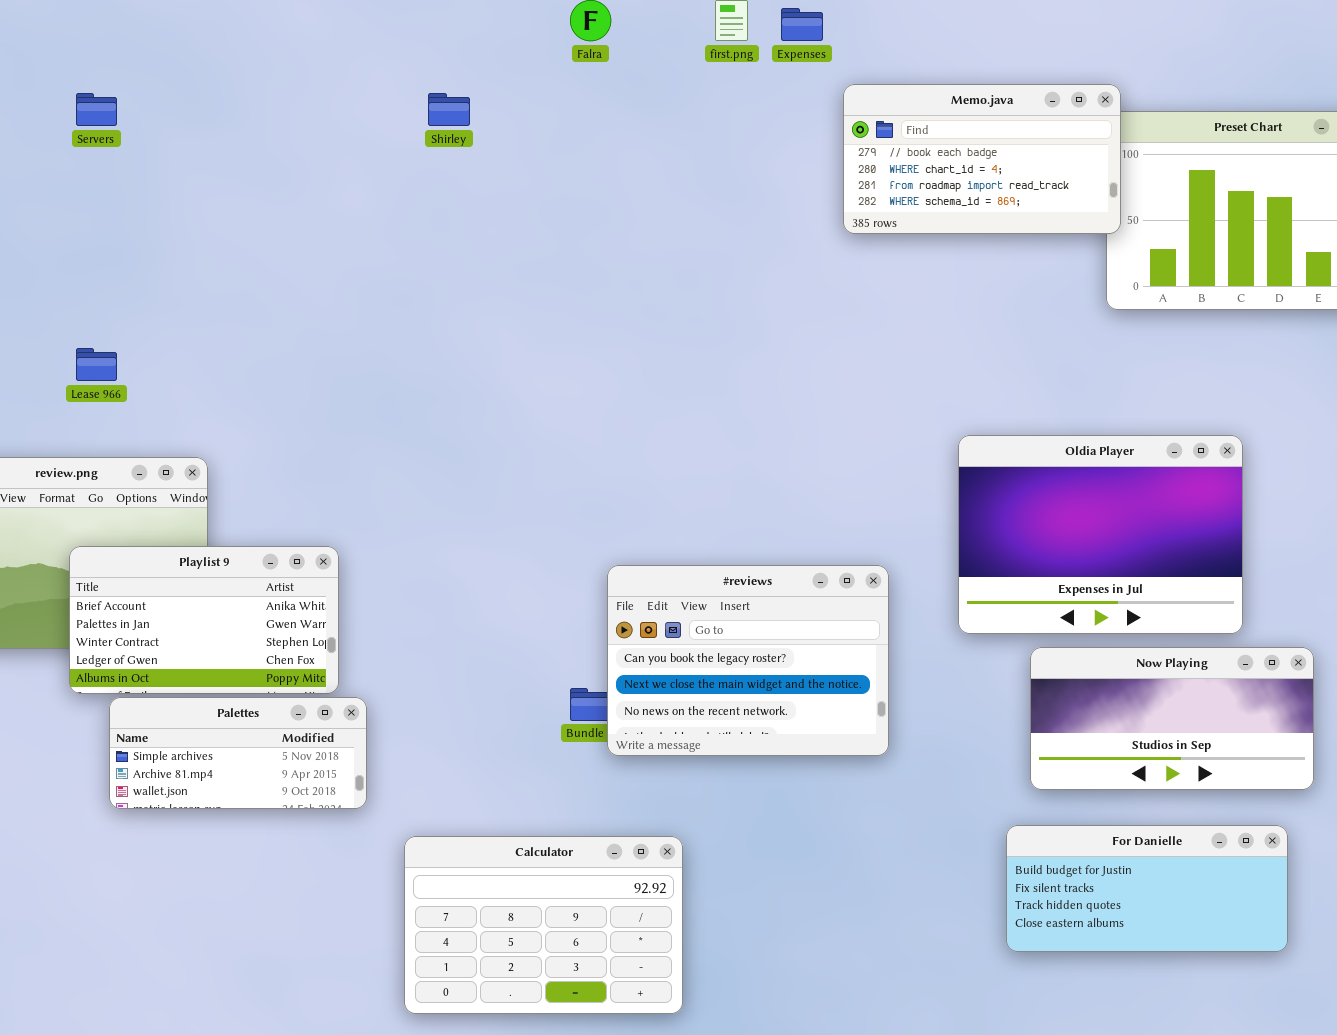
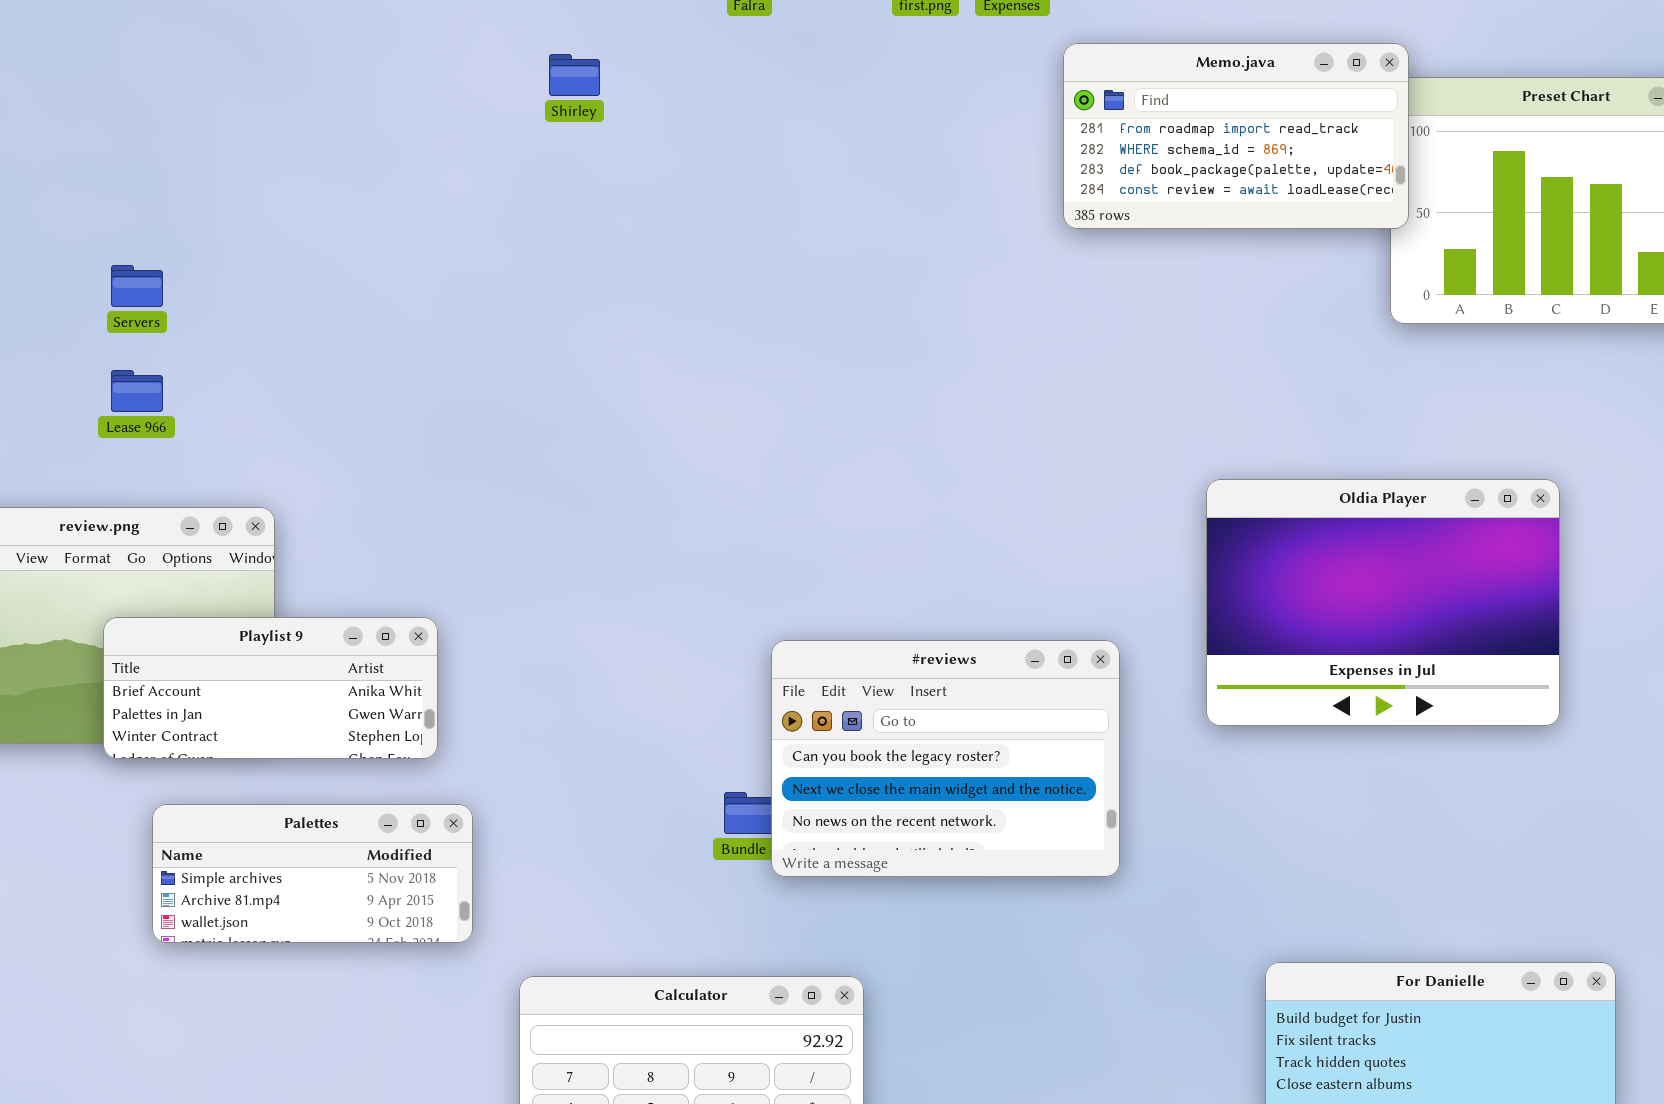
Memo.java: [843,84,1121,234] -> [1063,43,1409,229], scrolled down 2 rows
Servers: [76,93,117,126] -> [111,265,163,307], moved
Playlist 9: [69,546,339,694] -> [103,617,438,759], resized
Now Playing: [1030,647,1314,790] -> none, closed

